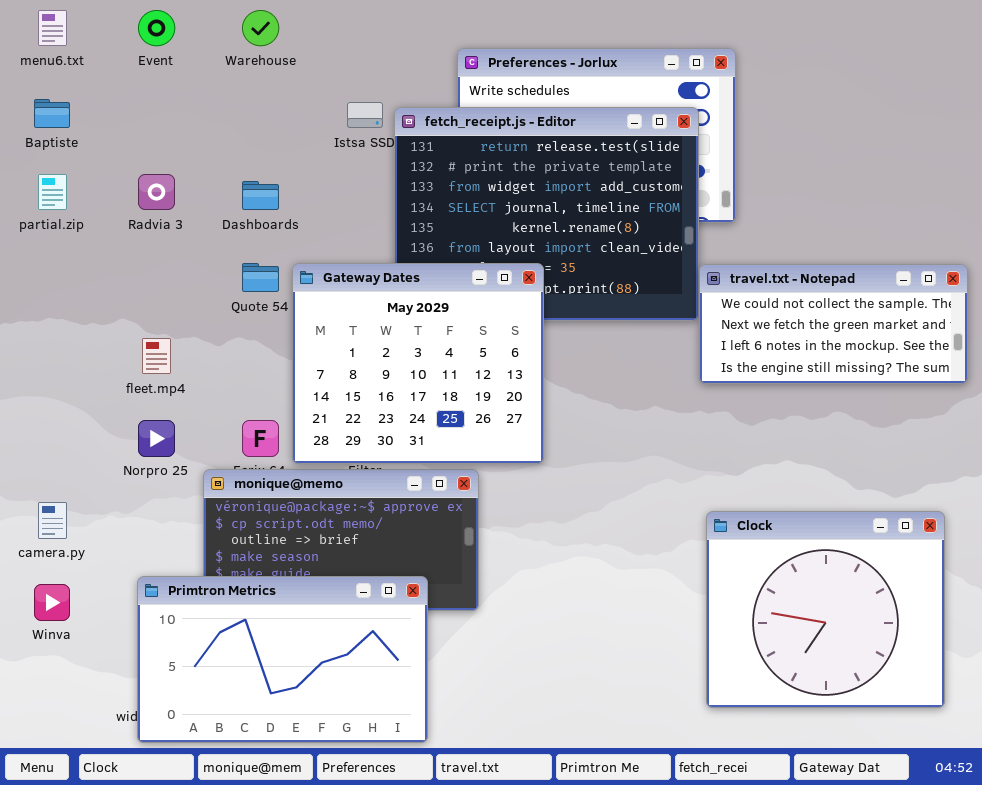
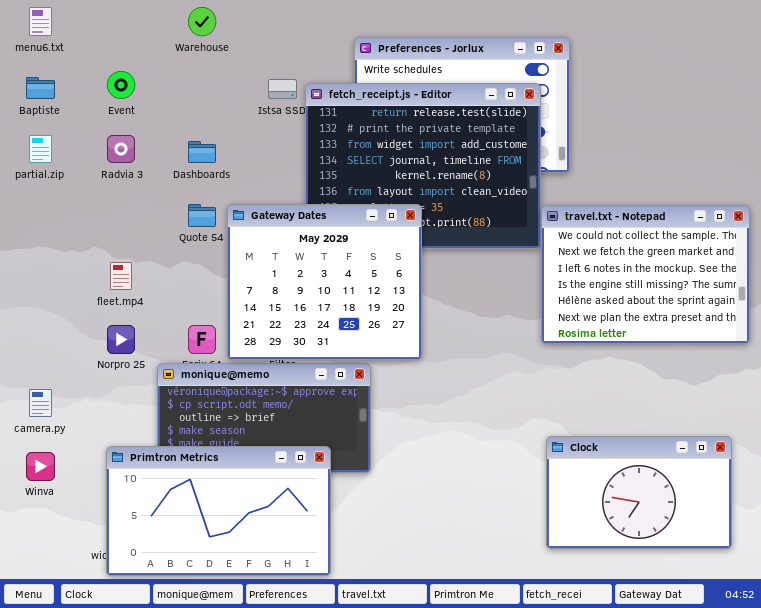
Event: [138,10,175,46] -> [107,71,135,99], moved
travel.txt - Notepad: [699,264,968,384] -> [541,205,750,344], resized
Clock: [706,511,945,708] -> [546,436,732,549], resized

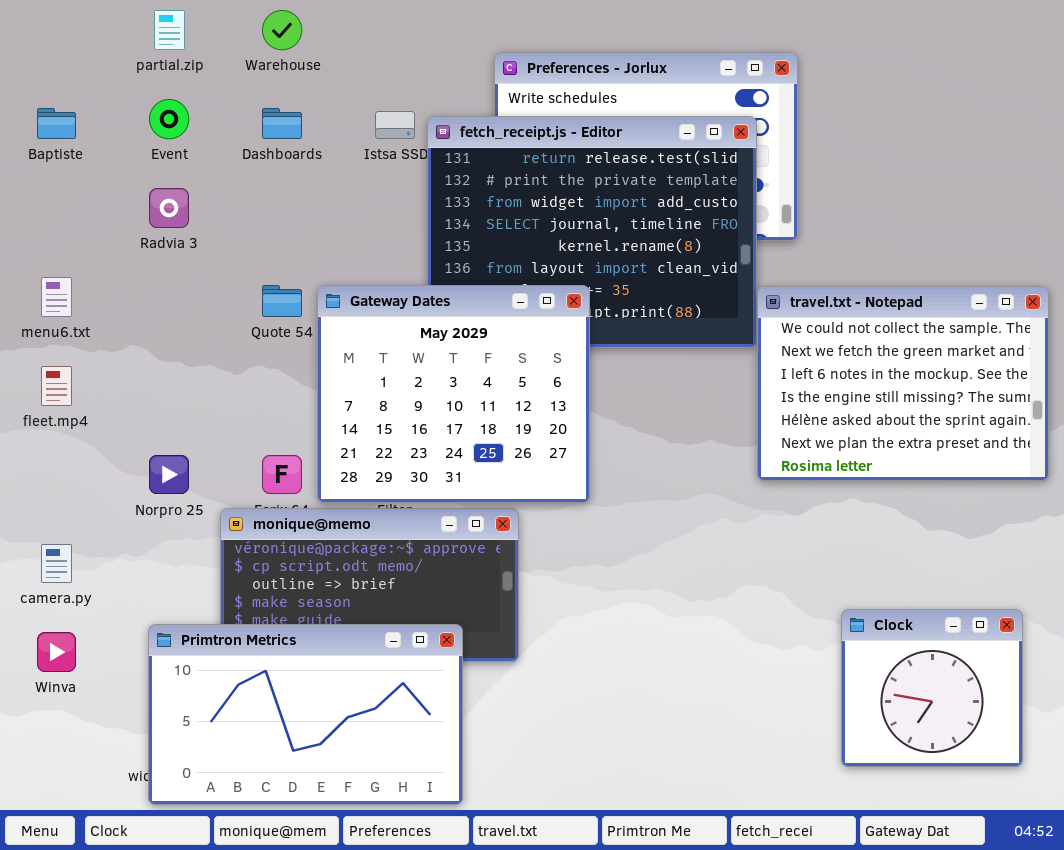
menu6.txt: [29,7,52,36] -> [41,277,72,317], moved
partial.zip: [29,135,52,163] -> [154,10,185,50], moved
Dashboards: [188,141,216,163] -> [262,108,302,139], moved
fleet.mp4: [110,262,132,290] -> [41,366,72,406], moved
Clock: [546,436,732,549] -> [841,609,1023,767], resized

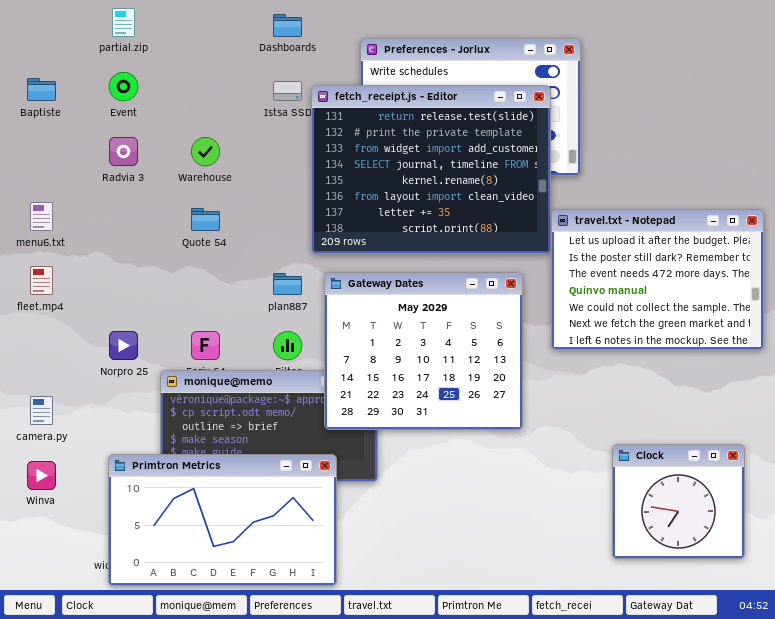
Warehouse: [262,10,302,50] -> [191,137,220,166], moved
Dashboards: [262,108,302,139] -> [273,14,302,37], moved
Gateway Dates: [317,285,590,503] -> [324,272,523,430], moved
travel.txt - Notepad: [757,286,1049,481] -> [551,209,764,350], scrolled up 4 rows

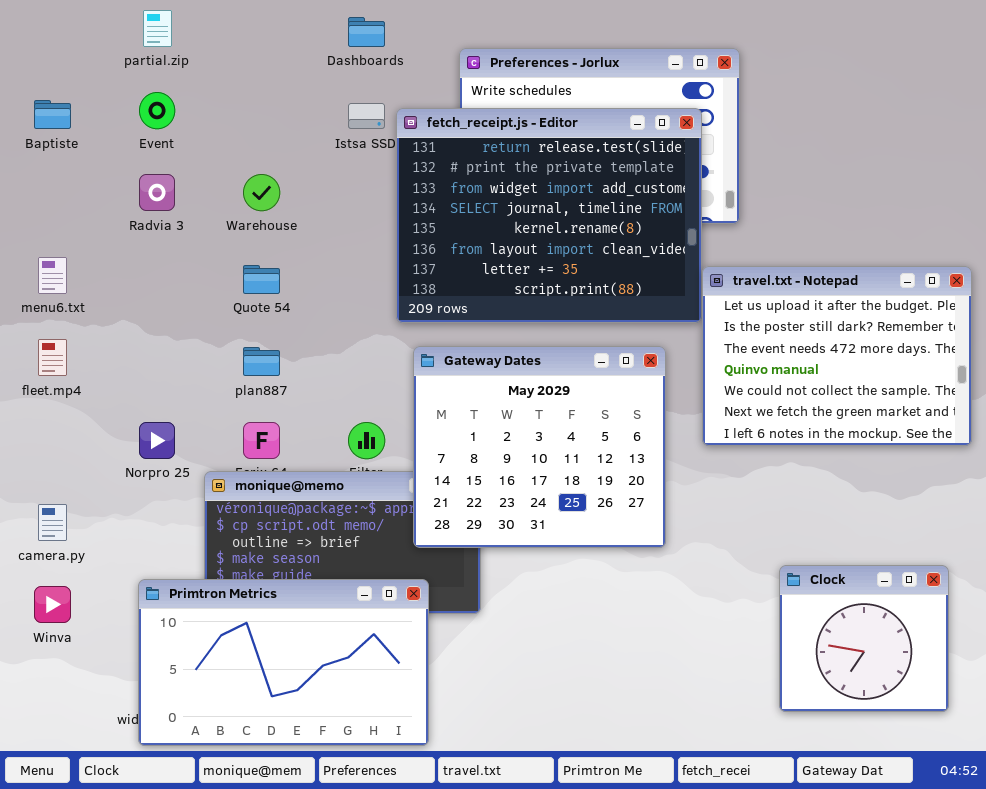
plan887: [273,273,302,295] -> [243,347,280,376], moved

